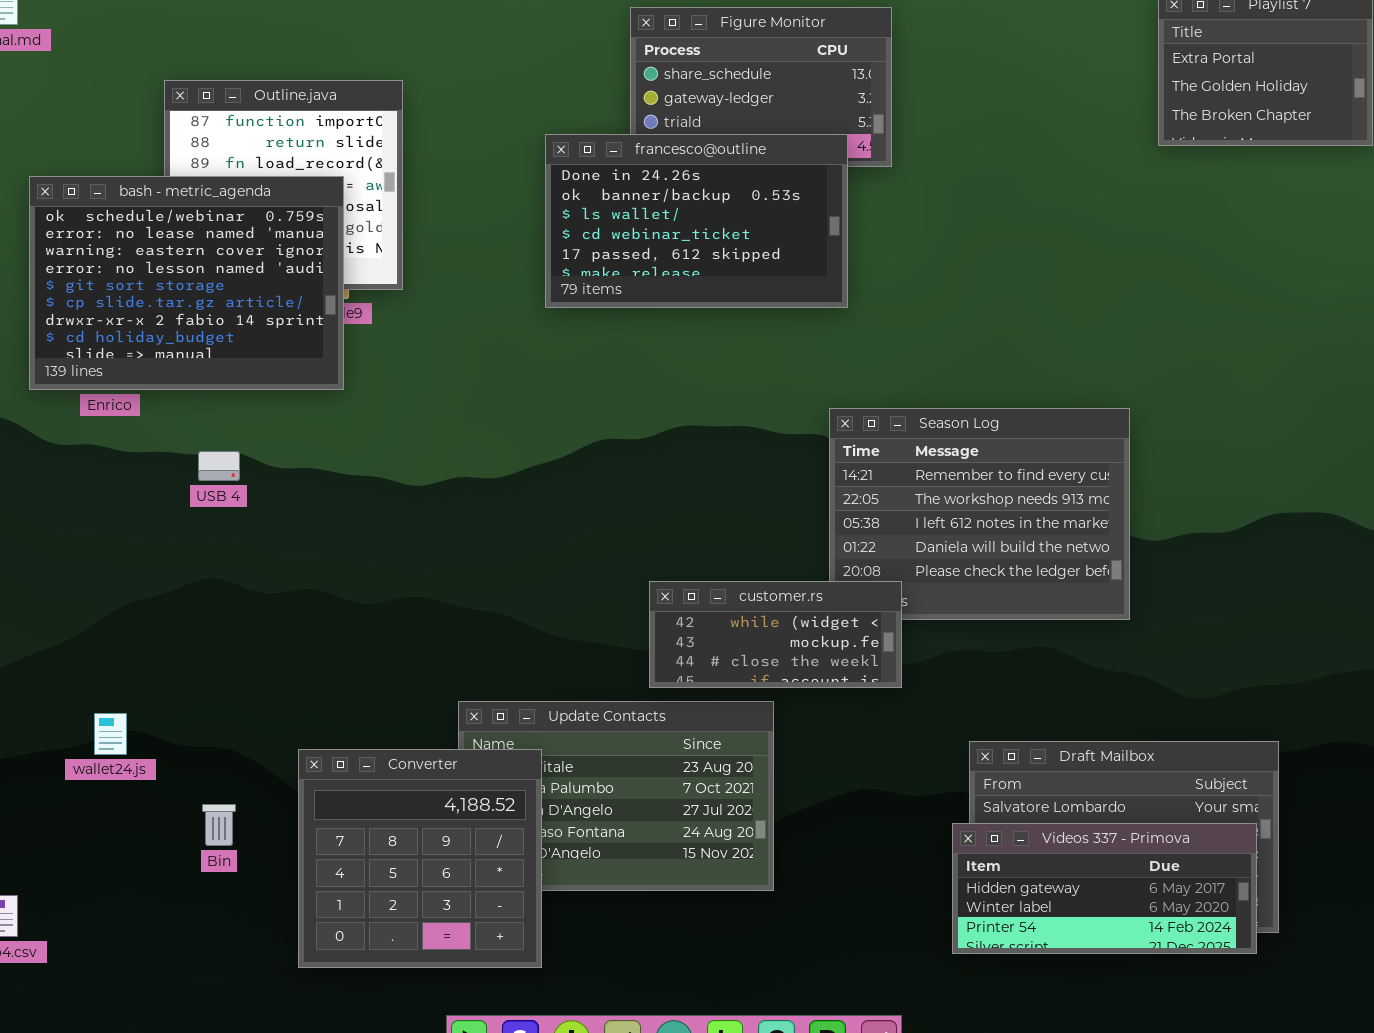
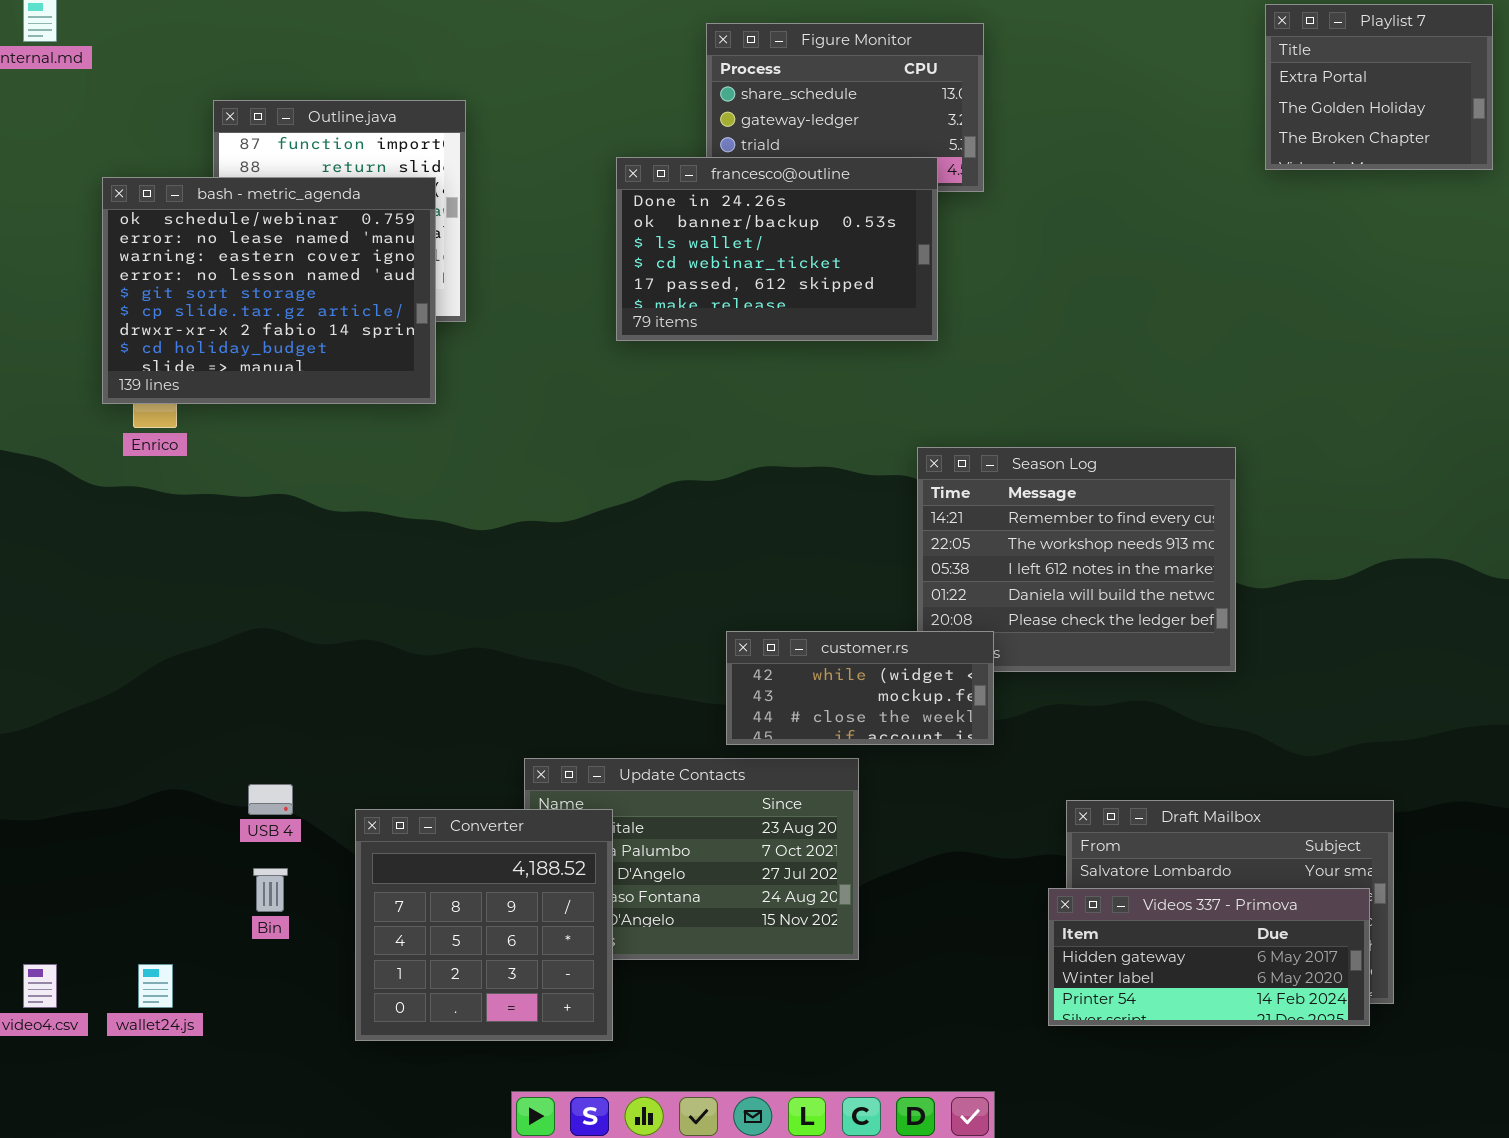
bash - metric_agenda: [29,176,344,390] -> [102,177,436,404], moved
USB 4: [198,451,240,481] -> [248,784,293,815], moved
wallet24.js: [94,713,127,755] -> [138,964,173,1008], moved

